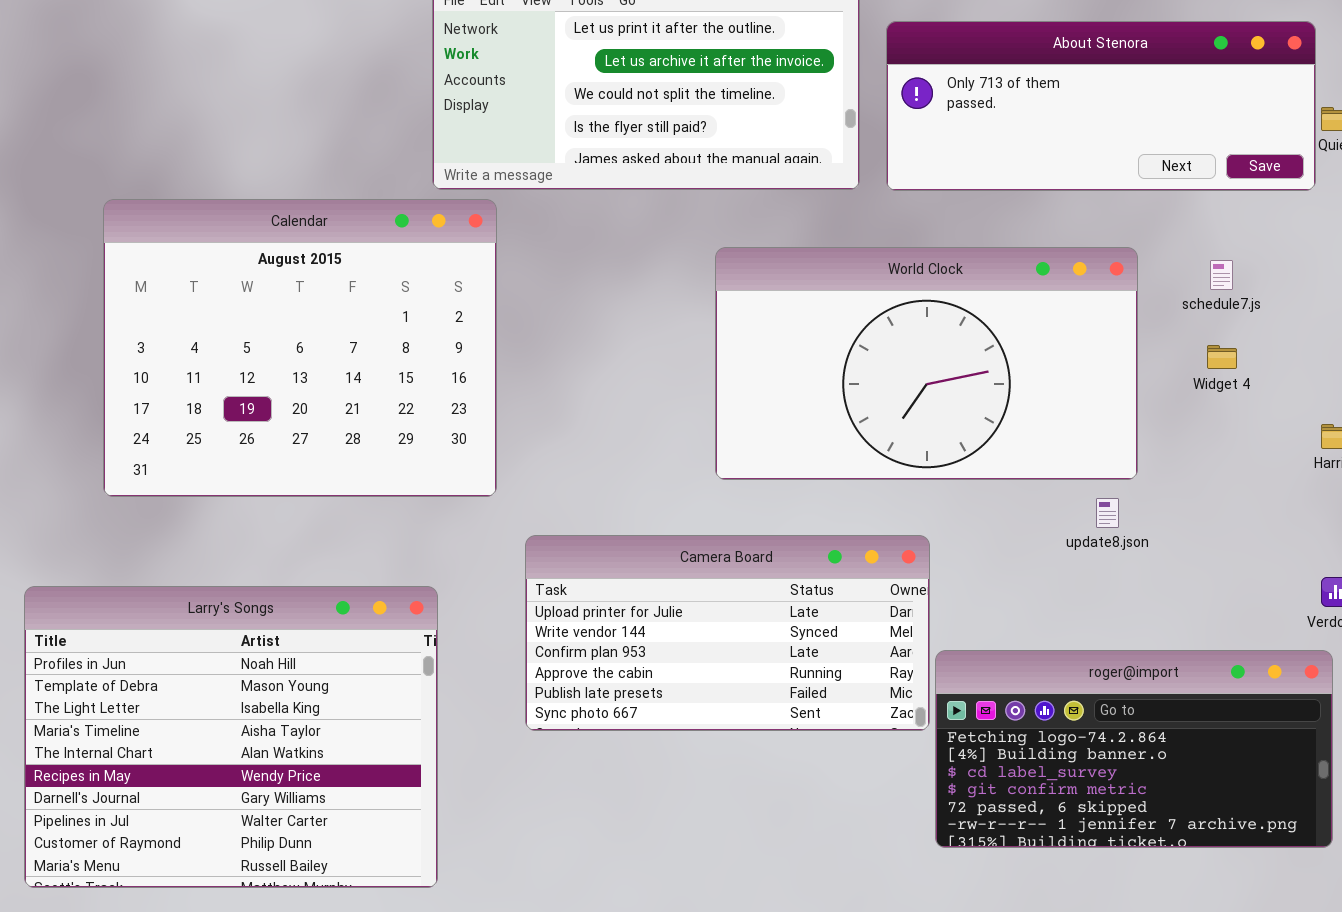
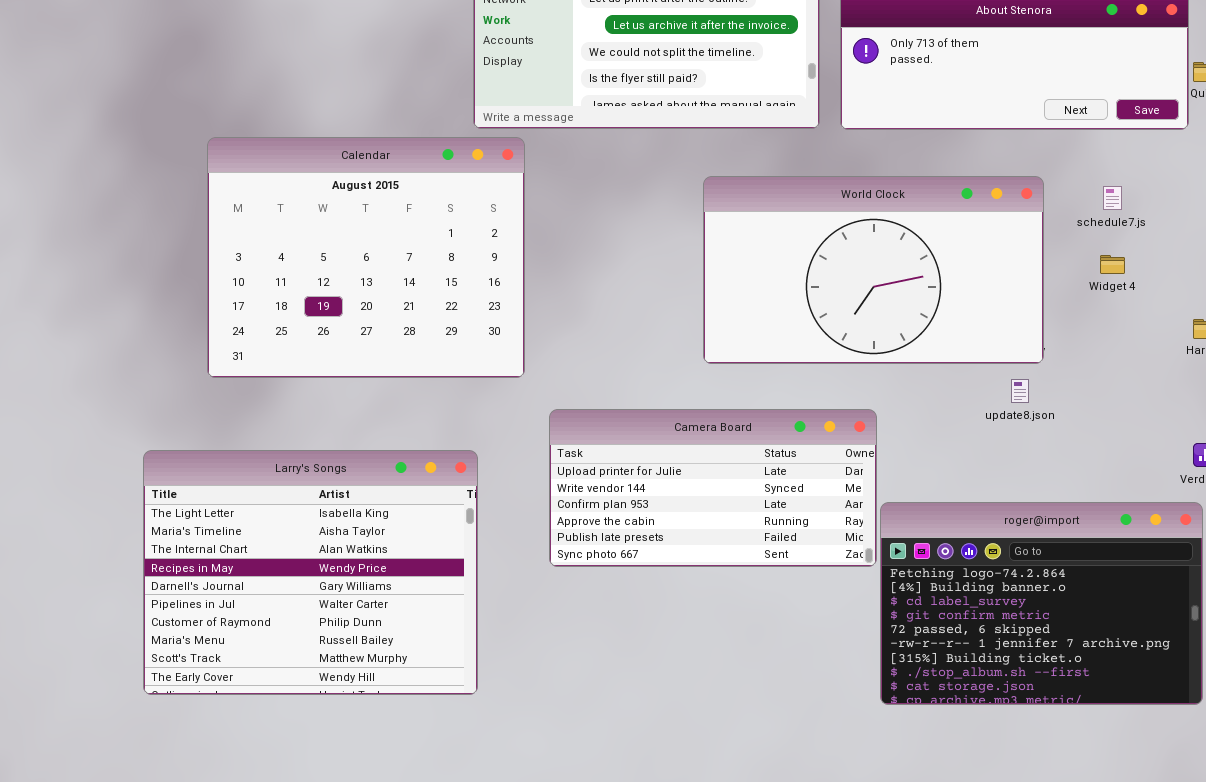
Larry's Songs: [24,586,438,888] -> [143,450,478,695], scrolled down 2 rows
roger@import: [935,650,1333,848] -> [880,502,1203,705], resized

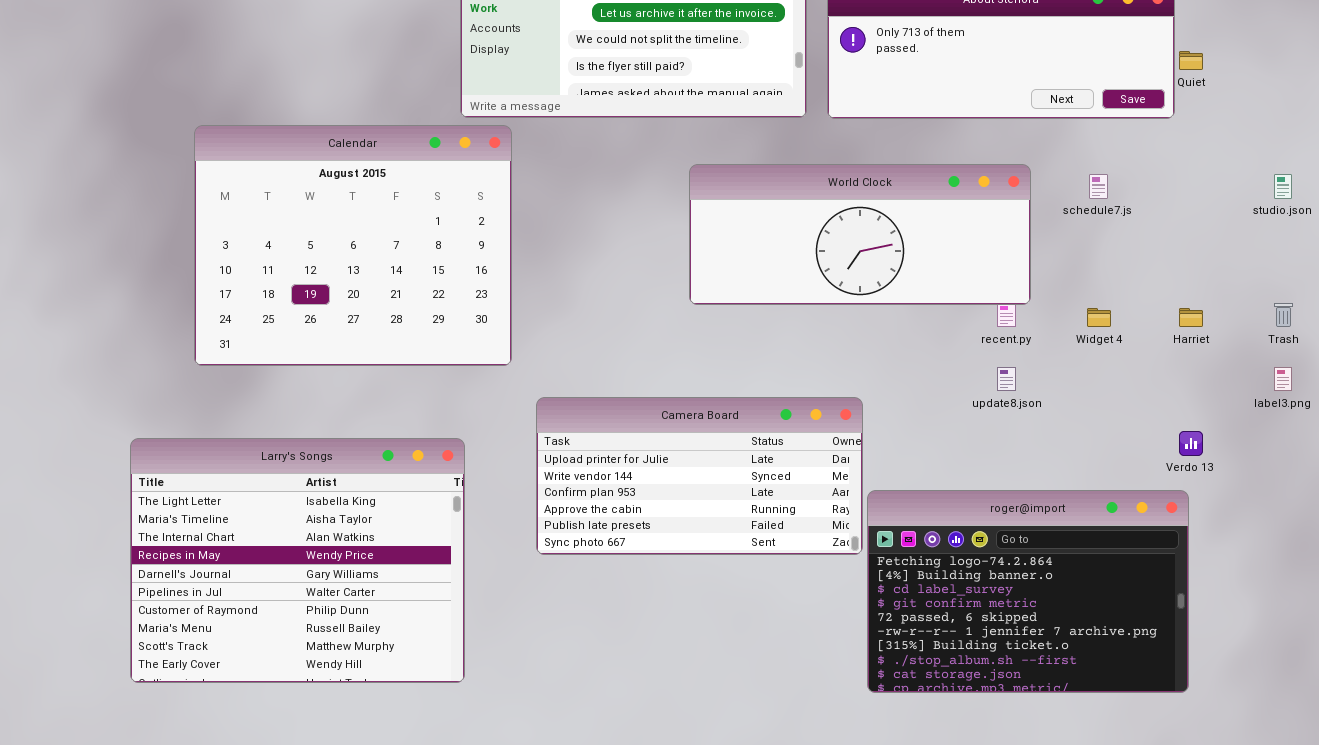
World Clock: [703,176,1044,364] -> [689,164,1031,305], resized
Widget 4: [1100,255,1125,274] -> [1087,308,1111,327], moved

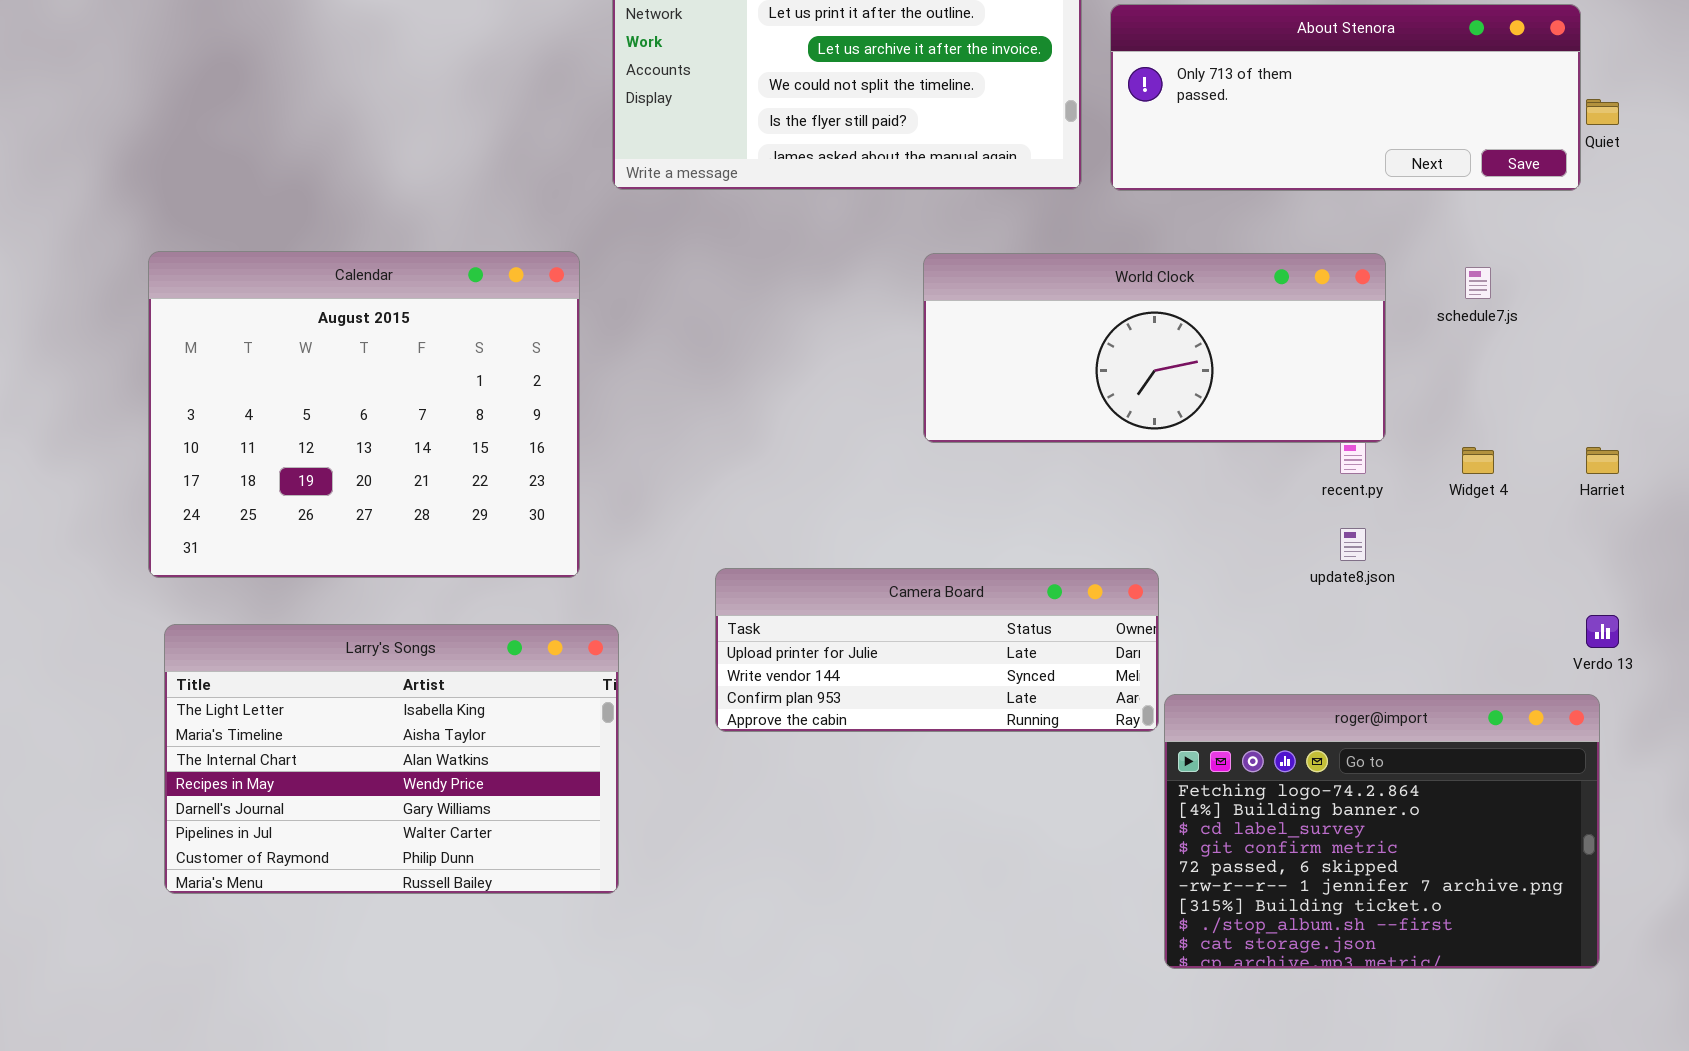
Calendar: [194,125,512,366] -> [148,251,580,578], moved
Camera Board: [536,397,863,555] -> [715,568,1159,732], resized
Larry's Songs: [130,438,465,683] -> [164,624,619,894], resized

